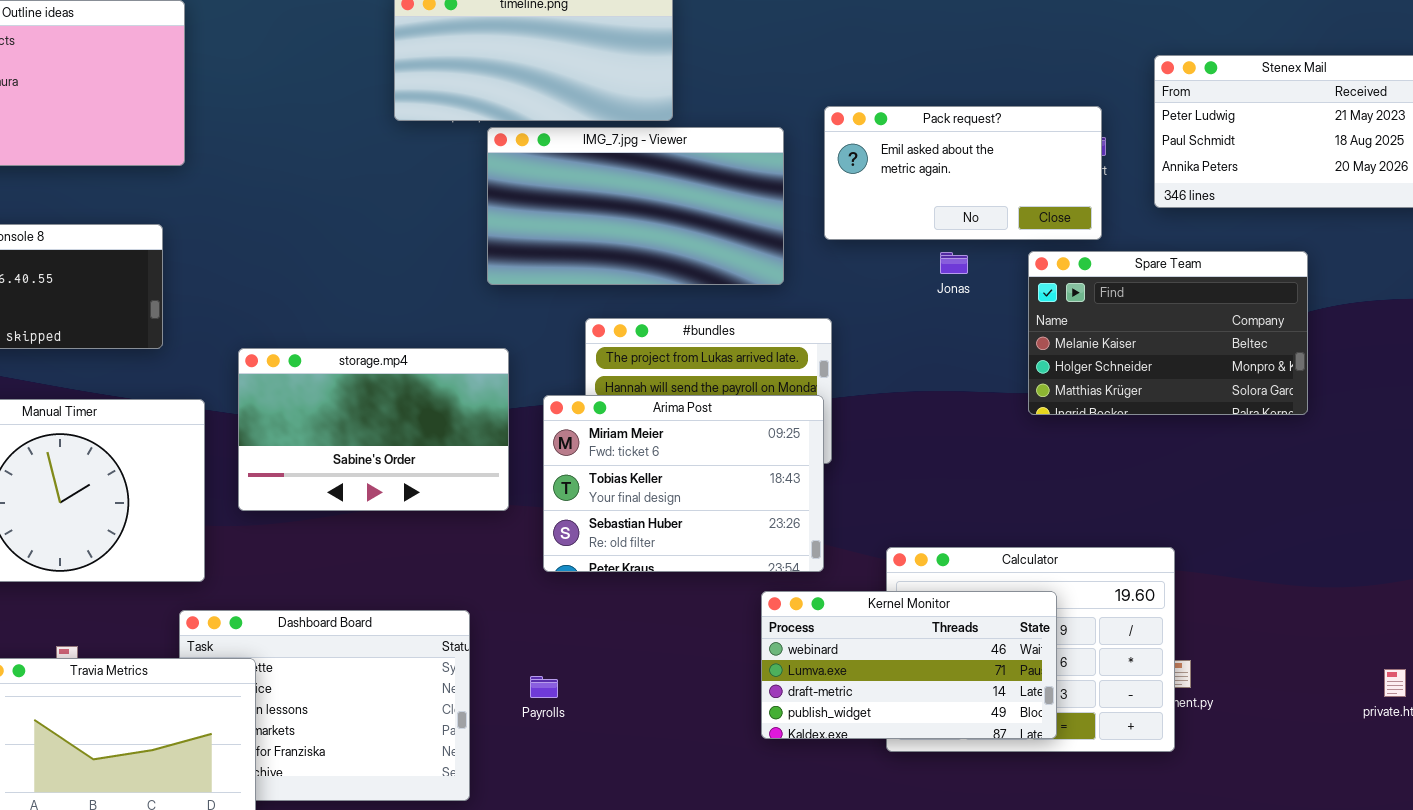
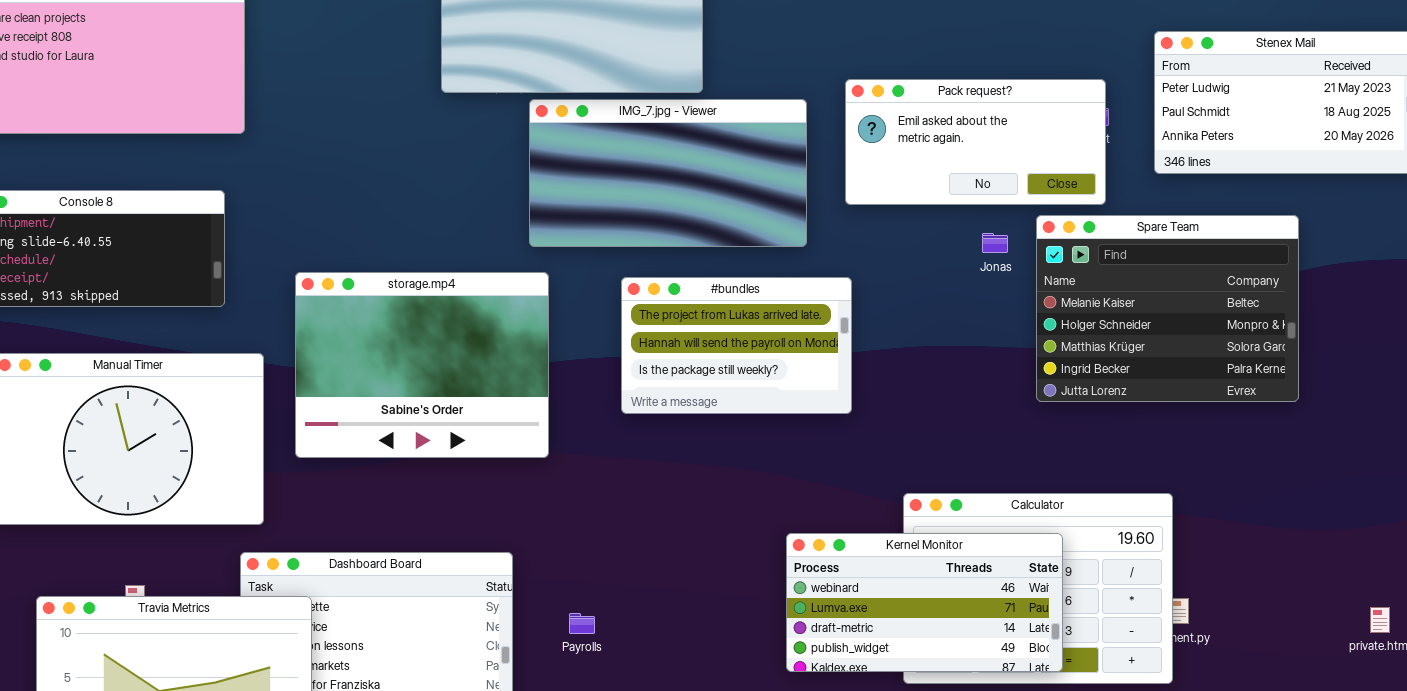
Spare Team: [1028,251,1308,415] -> [1036,215,1299,402], resized
Jonas: [940,252,968,274] -> [982,233,1008,253], moved
storage.mp4: [238,348,509,511] -> [295,272,549,458], resized
Arima Post: [543,395,824,572] -> none, closed

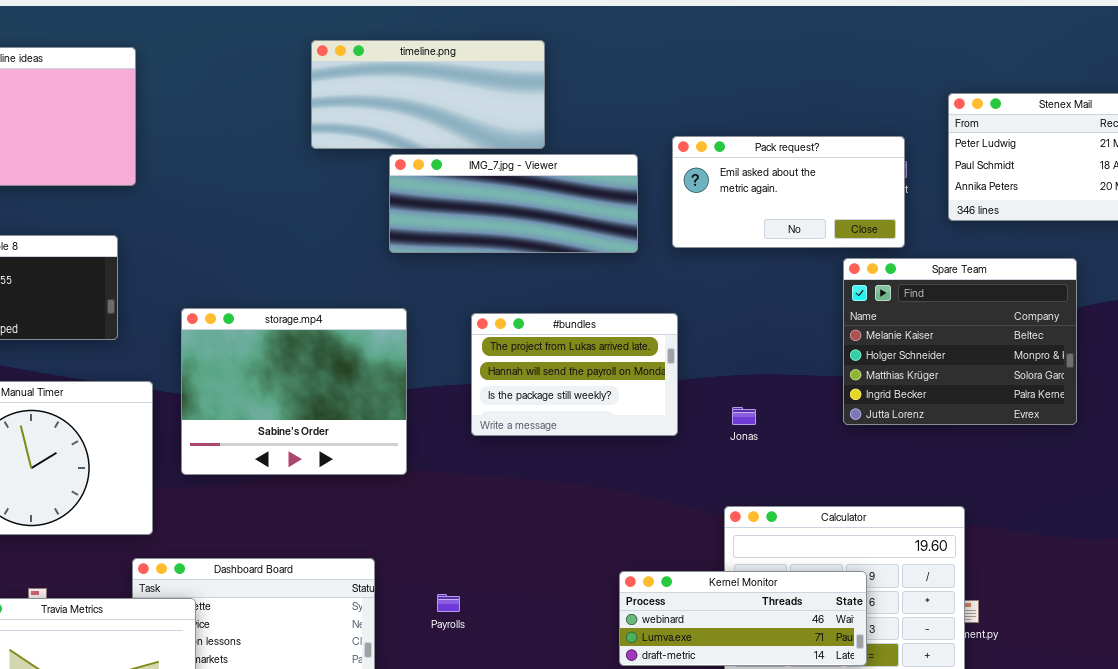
IMG_7.jpg - Viewer: [529,99,807,247] -> [389,154,638,253], resized
Jonas: [982,233,1008,253] -> [732,407,756,425], moved
Kernel Monitor: [786,533,1063,672] -> [619,571,867,666], resized
Payrolls: [569,613,595,634] -> [437,594,460,612], moved

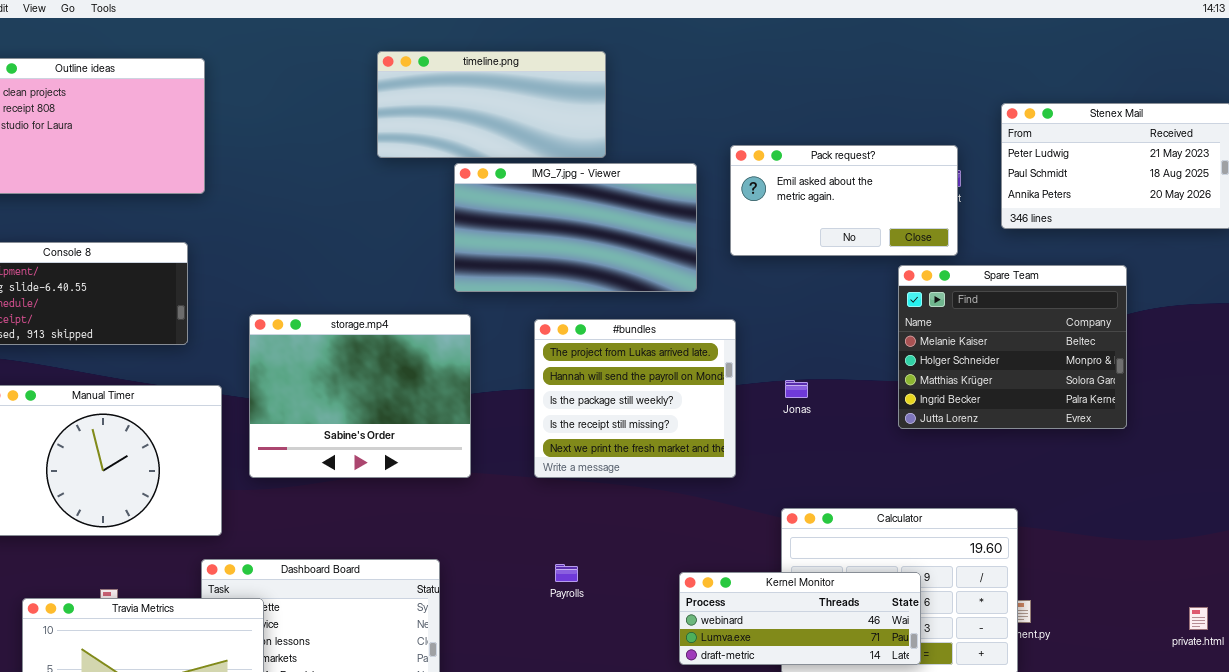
IMG_7.jpg - Viewer: [389,154,638,253] -> [454,163,697,292], resized
#bundles: [471,313,678,436] -> [534,319,736,478], resized
Jonas: [732,407,756,425] -> [785,380,808,398], moved
Payrolls: [437,594,460,612] -> [555,564,578,582], moved

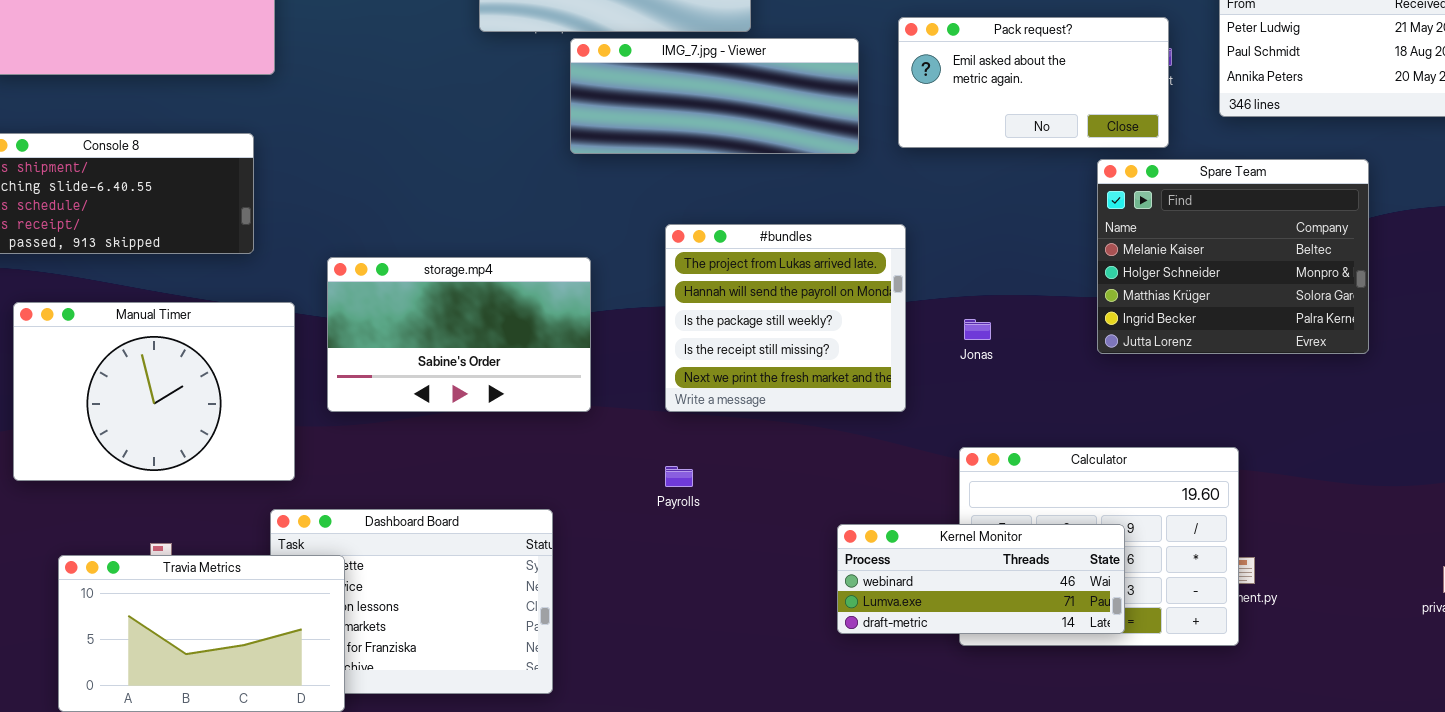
IMG_7.jpg - Viewer: [454,163,697,292] -> [570,38,859,154], resized
storage.mp4: [249,314,471,478] -> [327,257,591,412], resized
Jonas: [785,380,808,398] -> [964,319,991,340], moved
Payrolls: [555,564,578,582] -> [665,466,693,487], moved

